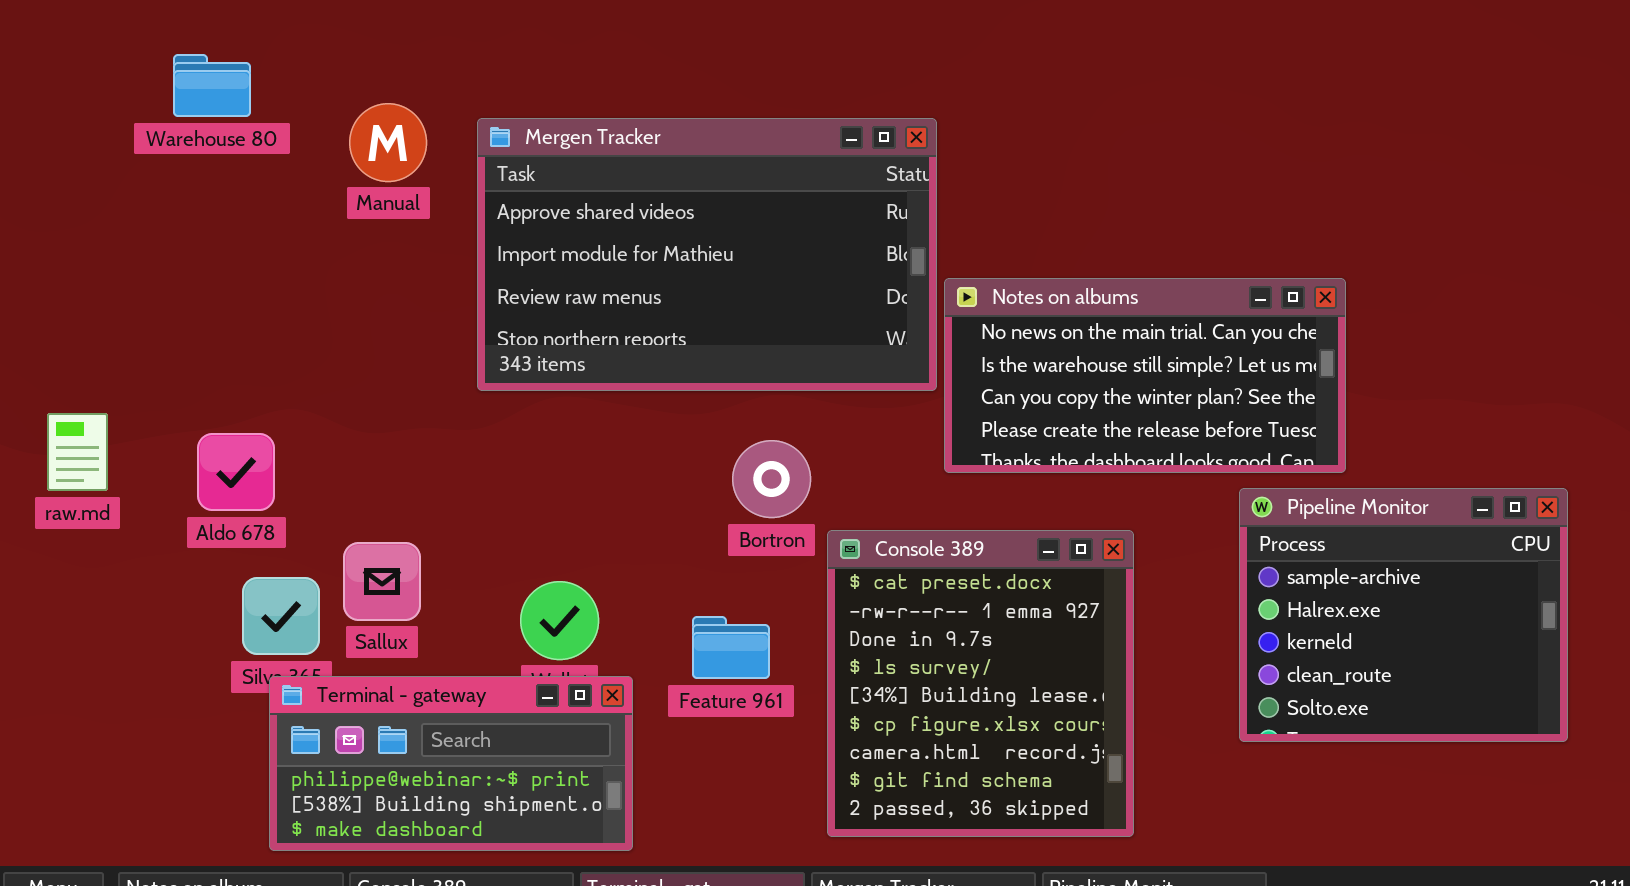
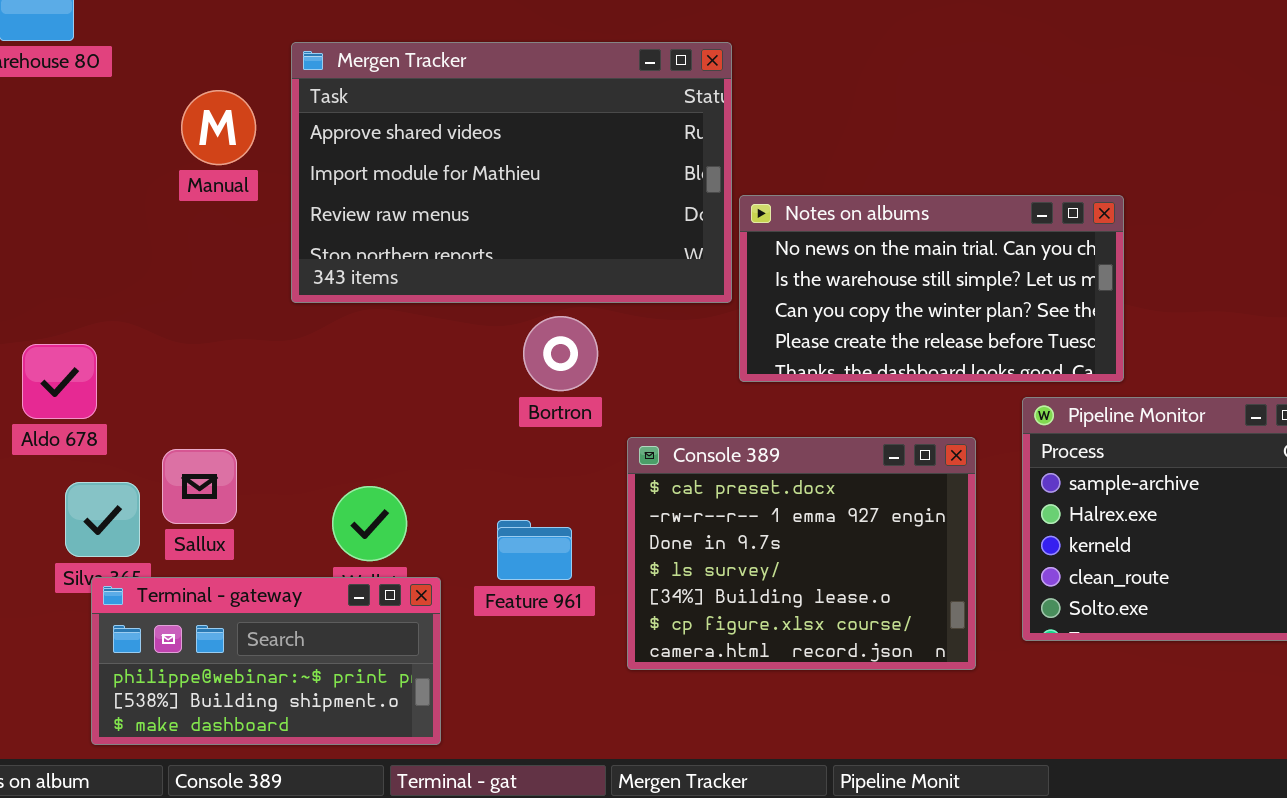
Manual: [349,103,427,182] -> [181,90,256,165], moved
Bortron: [732,440,811,518] -> [523,316,598,391], moved
Console 389: [827,530,1134,837] -> [627,437,976,670], resized

